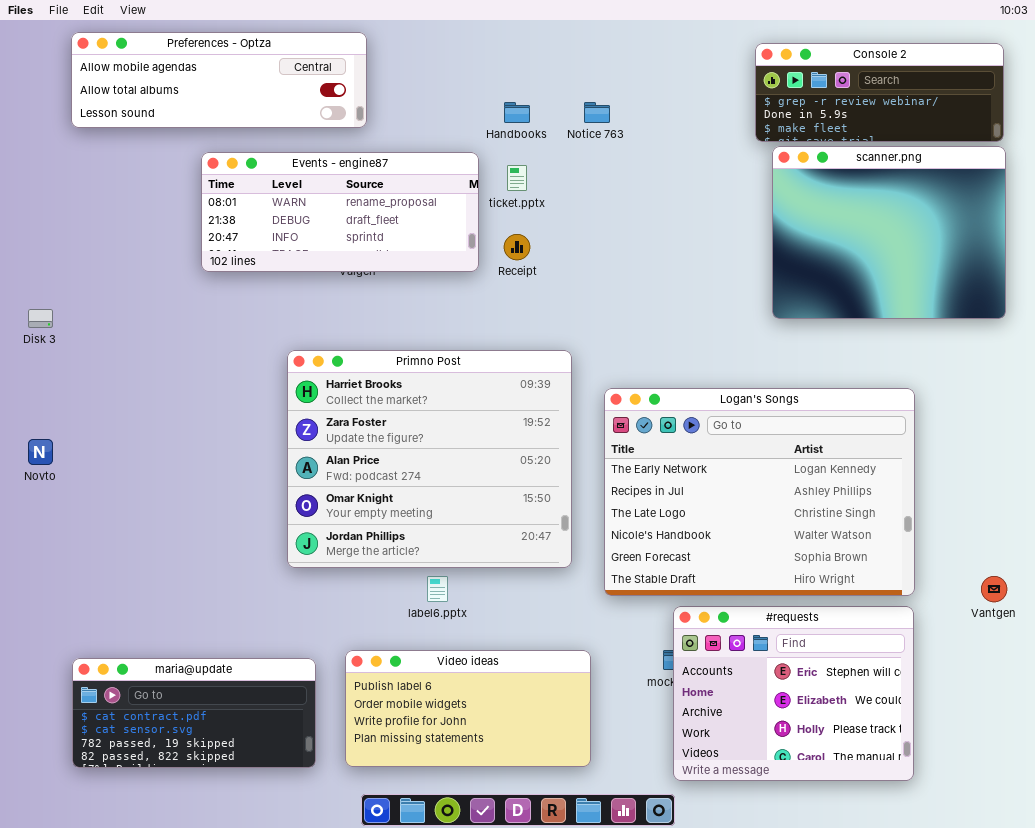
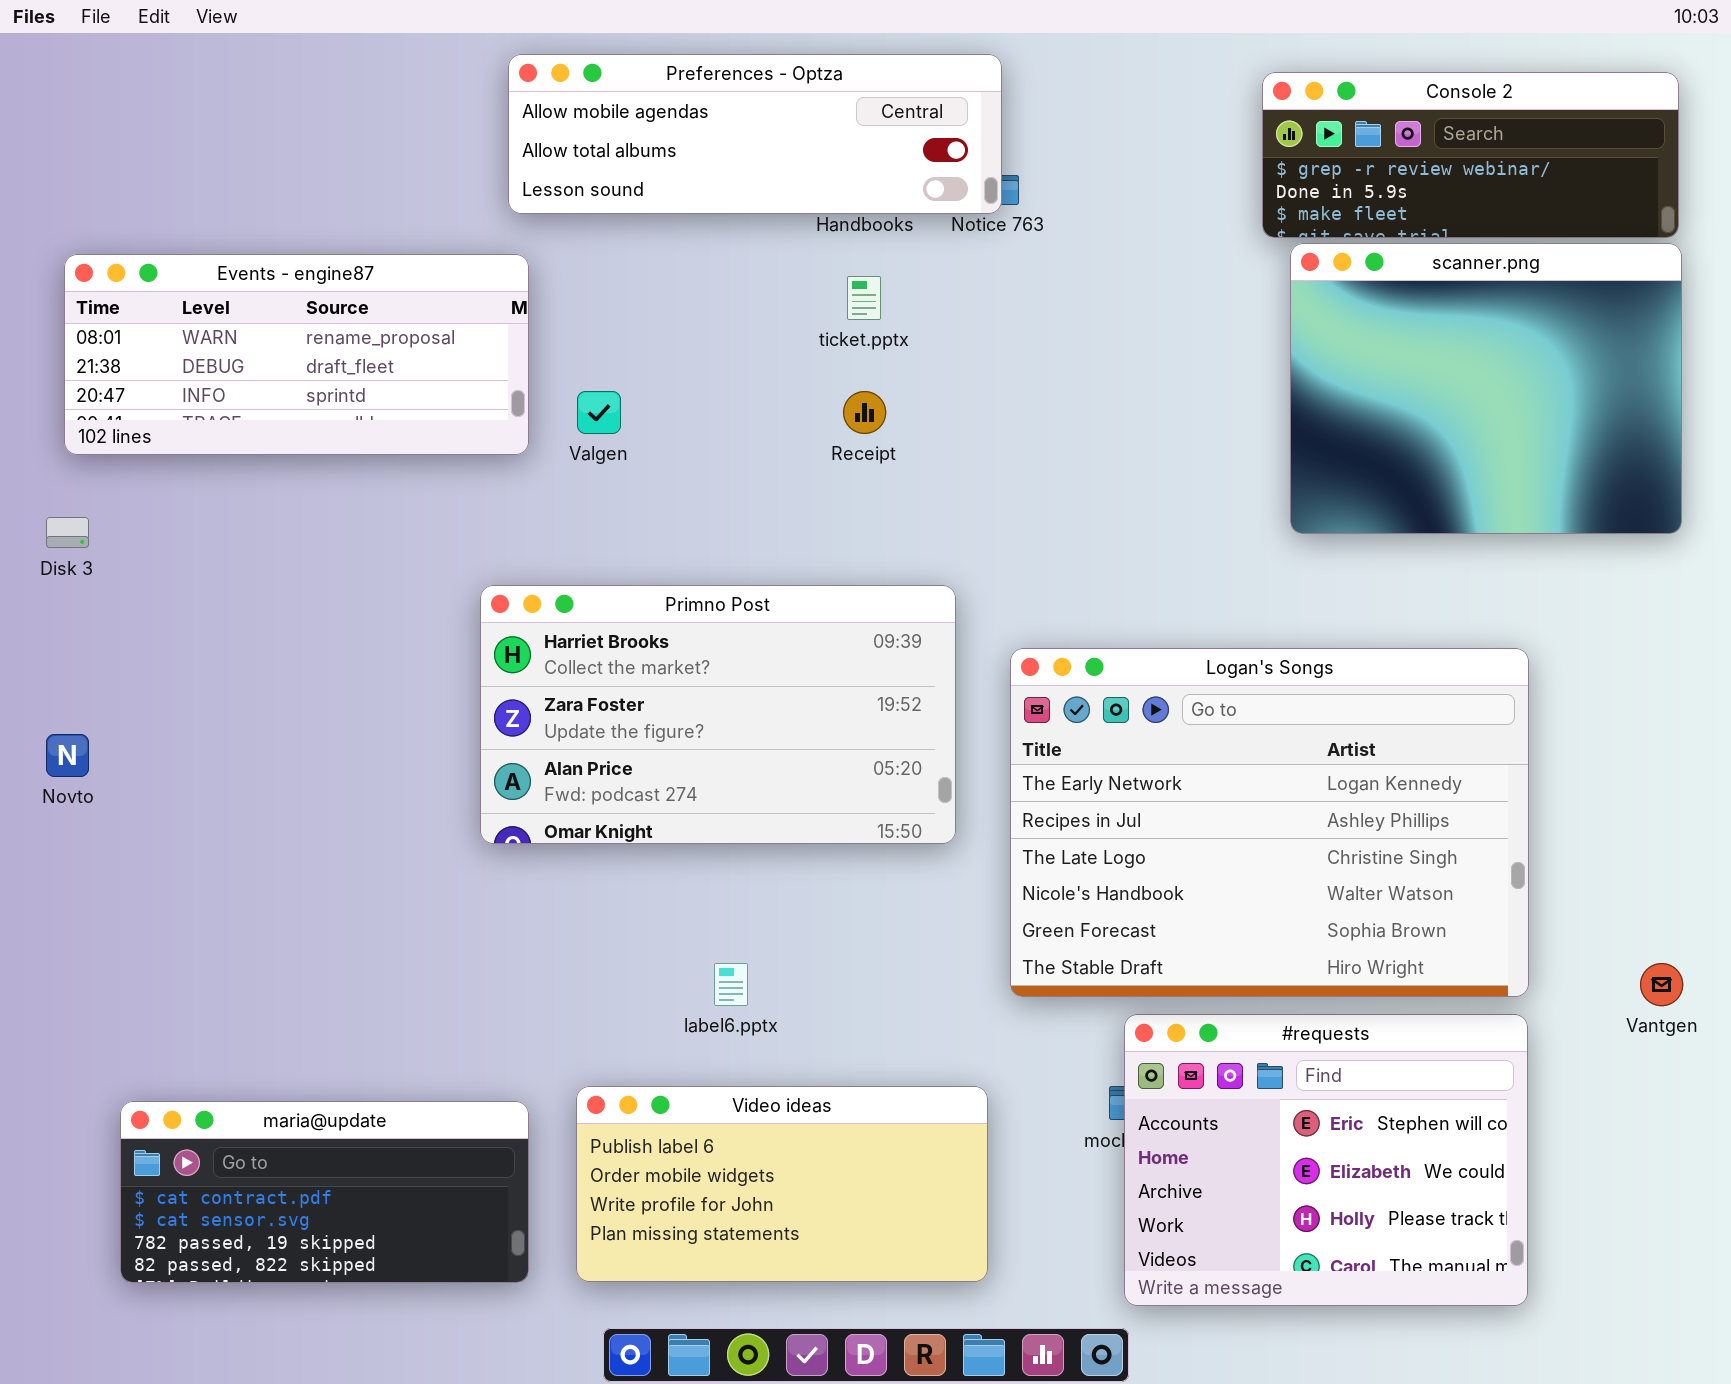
Preferences - Optza: [71,32,367,128] -> [508,54,1002,214], moved
Events - engine87: [201,152,479,272] -> [64,254,529,455], moved
Primno Post: [287,350,572,568] -> [480,585,956,844], resized

